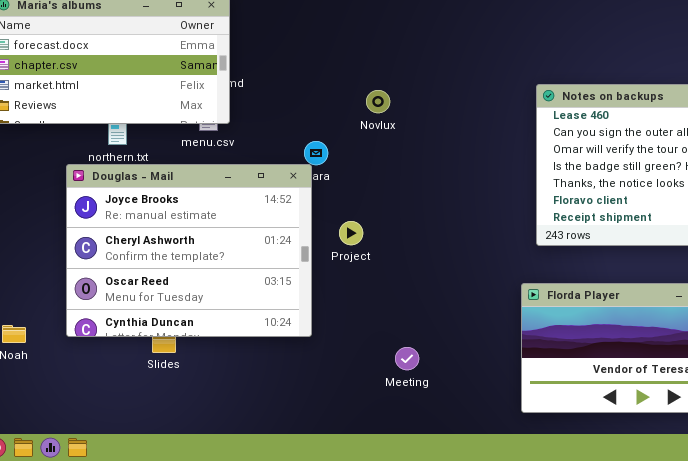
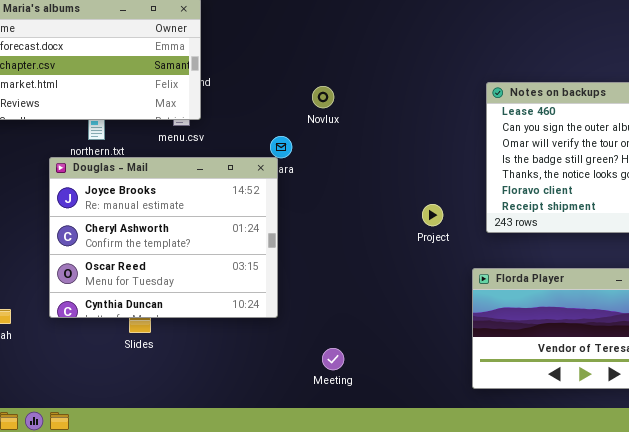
Novlux: [366,90,390,113] -> [312,86,334,108], moved
Project: [339,221,363,245] -> [422,204,443,226], moved
Meeting: [395,347,419,370] -> [322,348,344,370], moved

